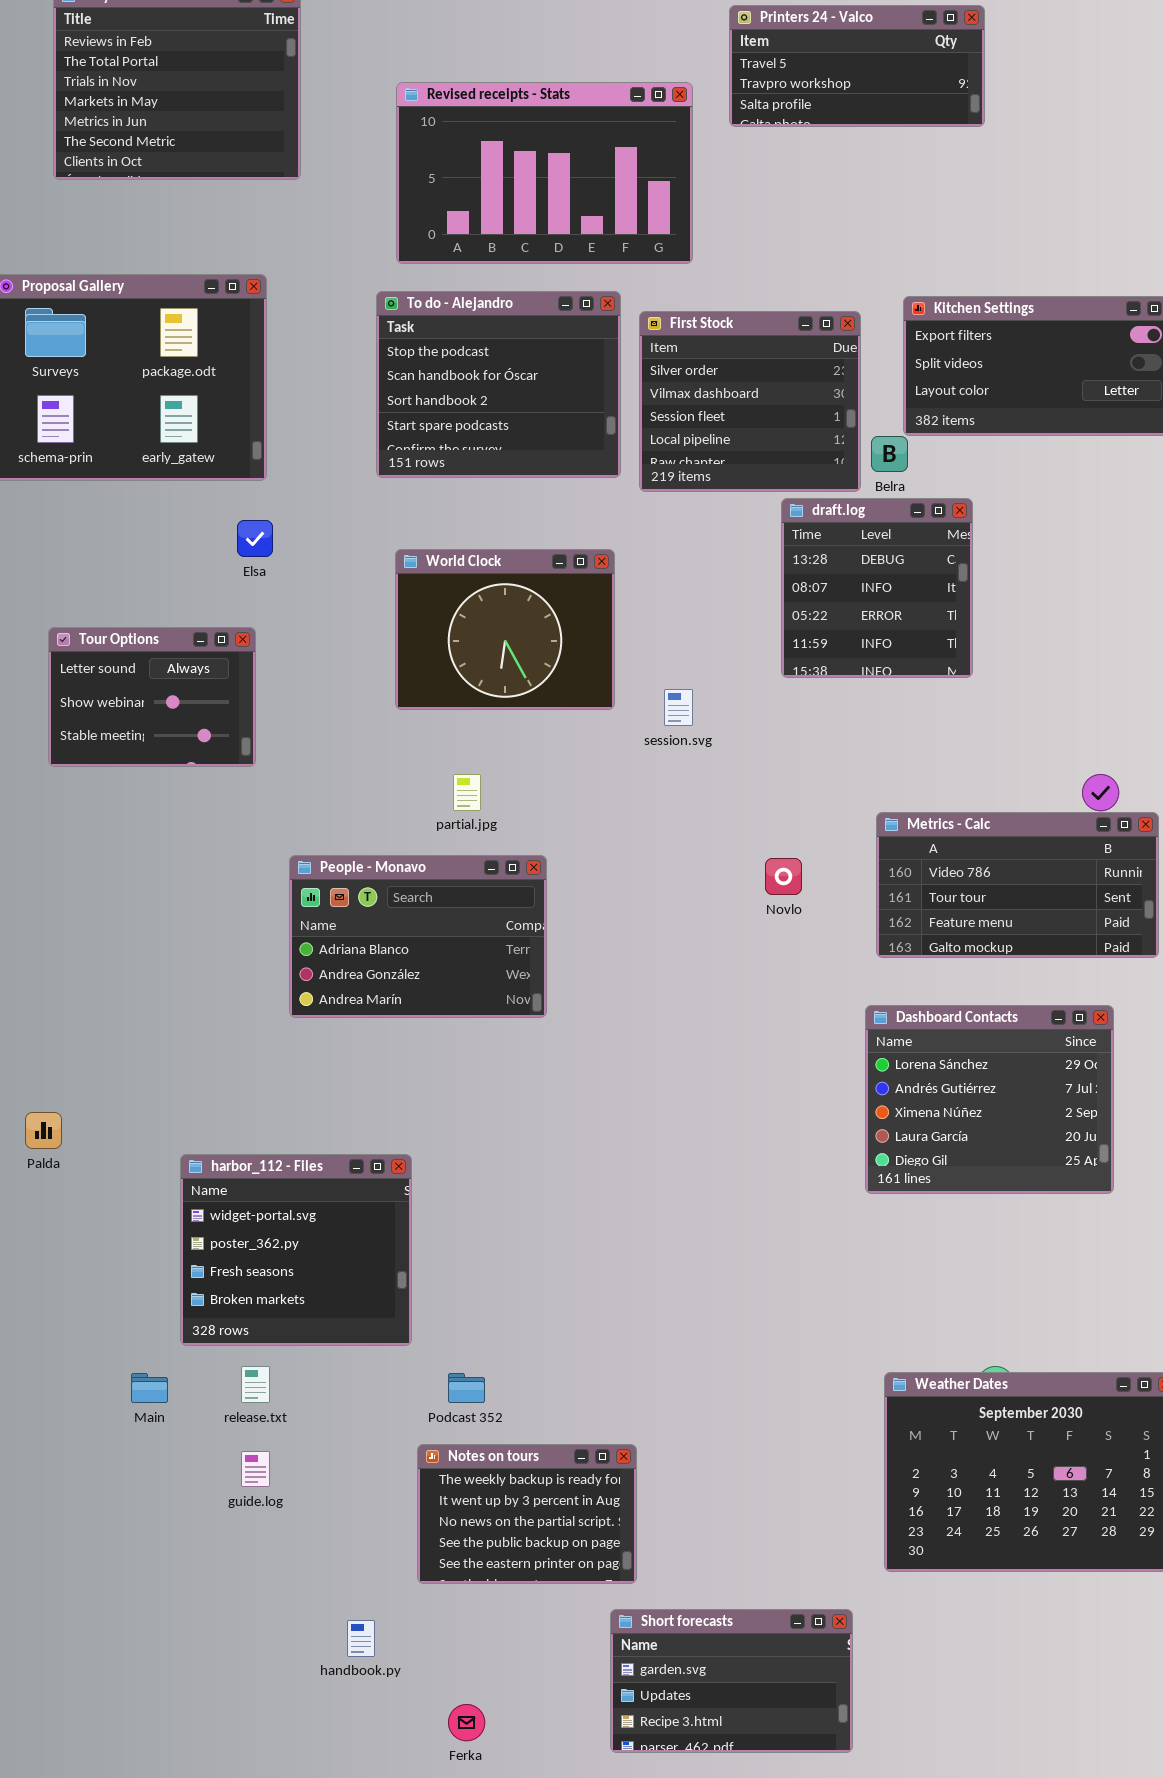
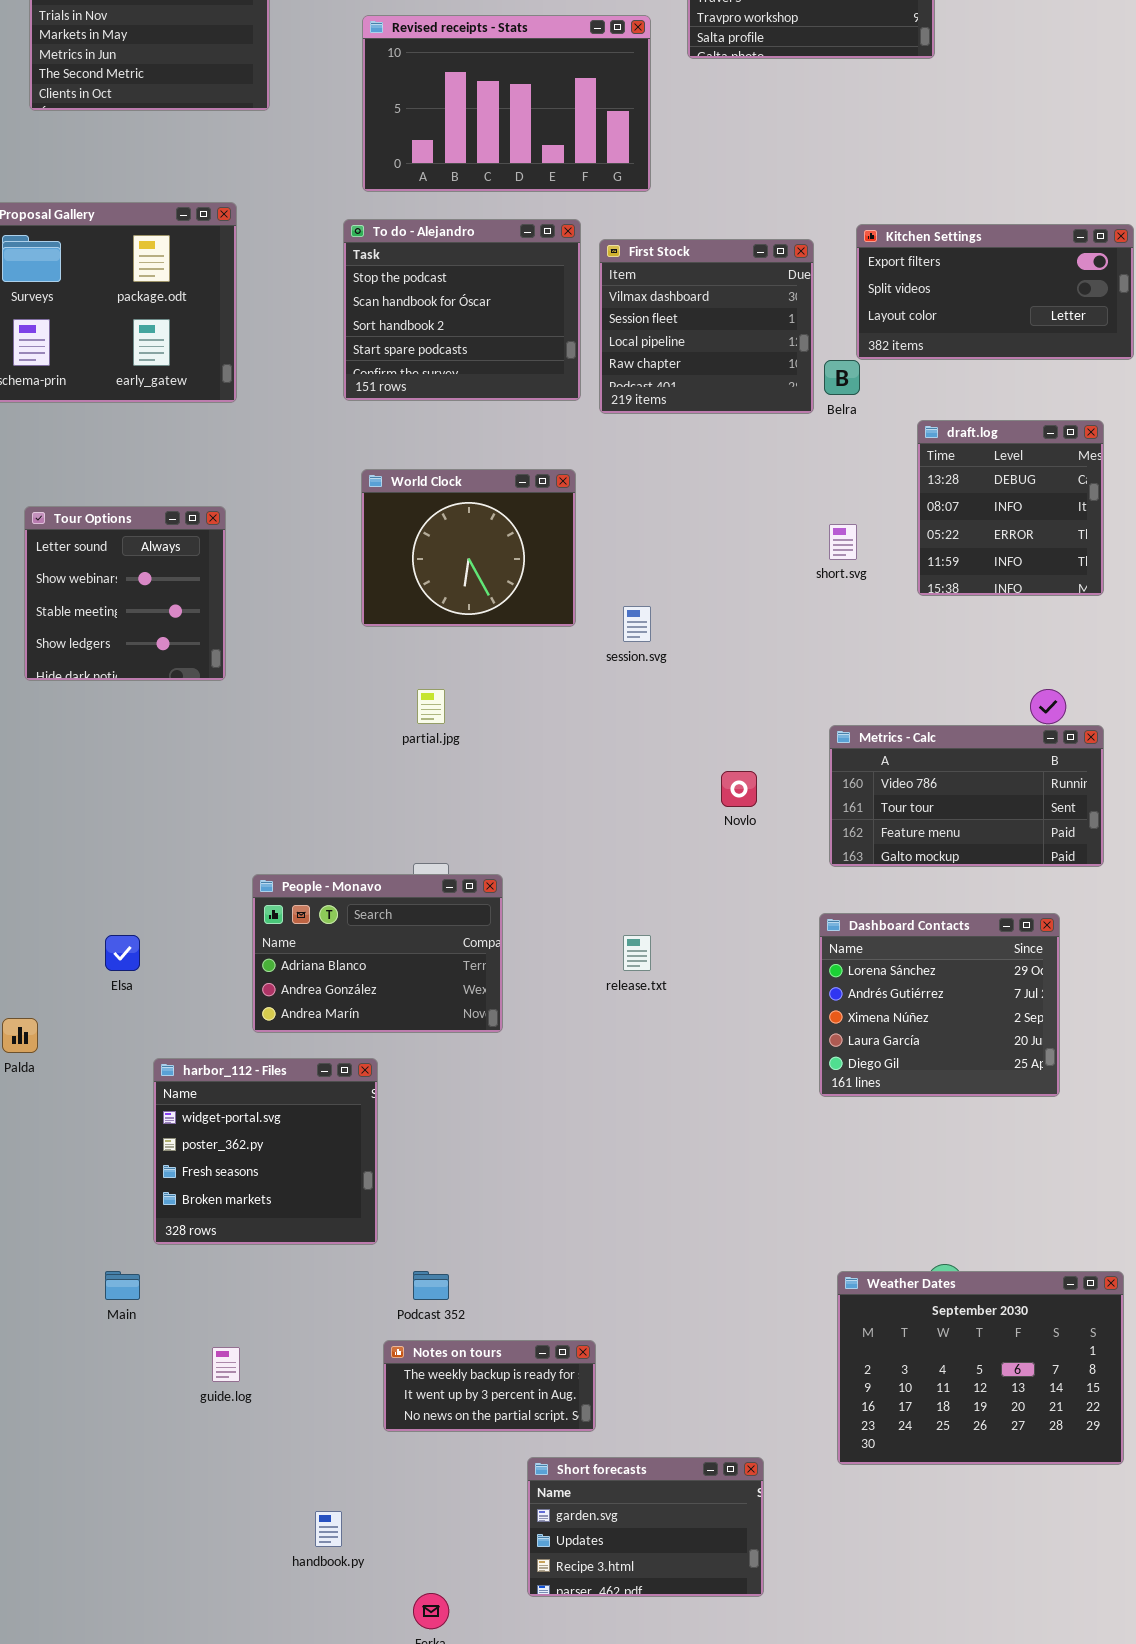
First Stock: [639,311,861,492] -> [599,239,814,414], scrolled down 1 row
draft.log: [781,498,973,678] -> [917,420,1104,596], moved
Elsa: [237,520,273,557] -> [105,935,140,971], moved
Tour Options: [48,627,256,767] -> [24,506,226,681], resized
People - Monavo: [289,855,547,1018] -> [252,874,503,1033], moved
release.txt: [241,1366,270,1403] -> [623,935,651,971], moved
Notes on tours: [417,1444,637,1584] -> [383,1340,596,1432], resized
Short forecasts: [610,1609,853,1753] -> [527,1457,764,1597], moved

